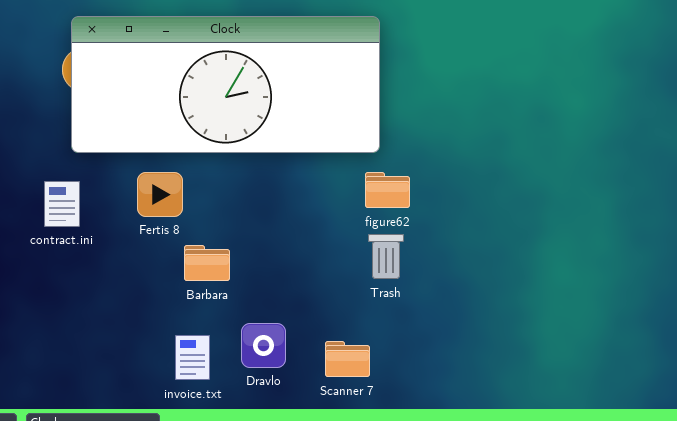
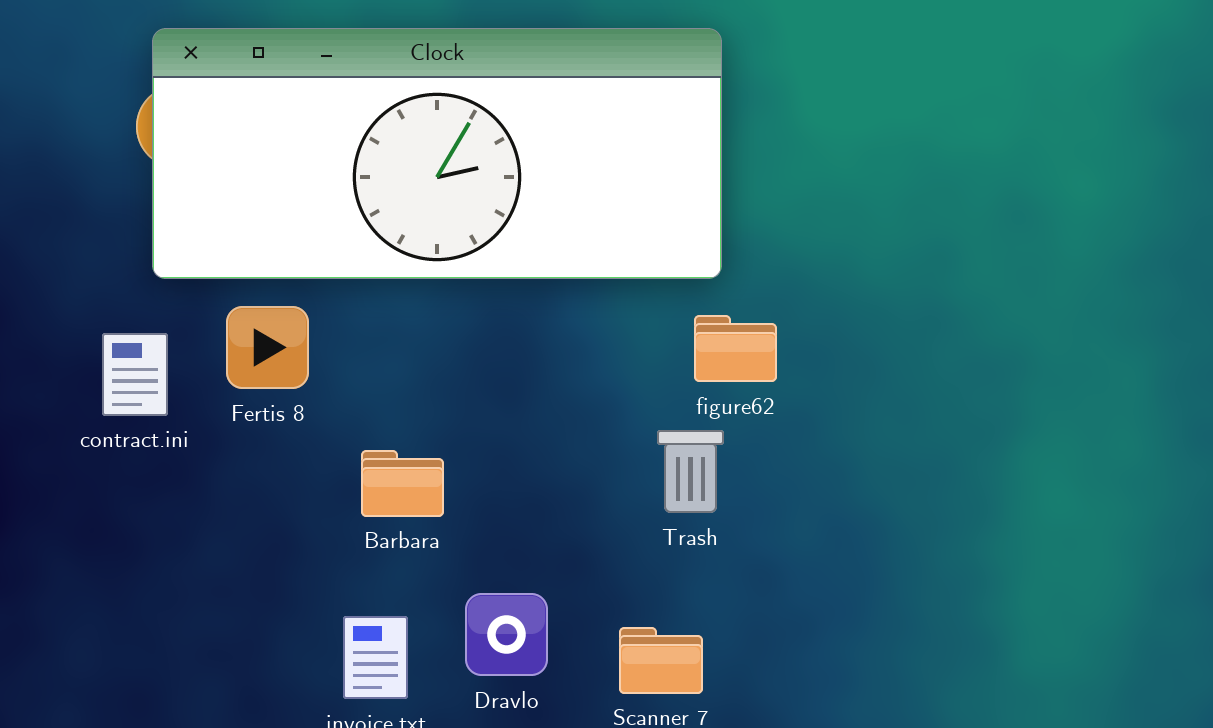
Fertis 8: [137,172,183,217] -> [226,306,309,389], moved
Trash: [368,234,404,279] -> [657,430,724,513], moved

